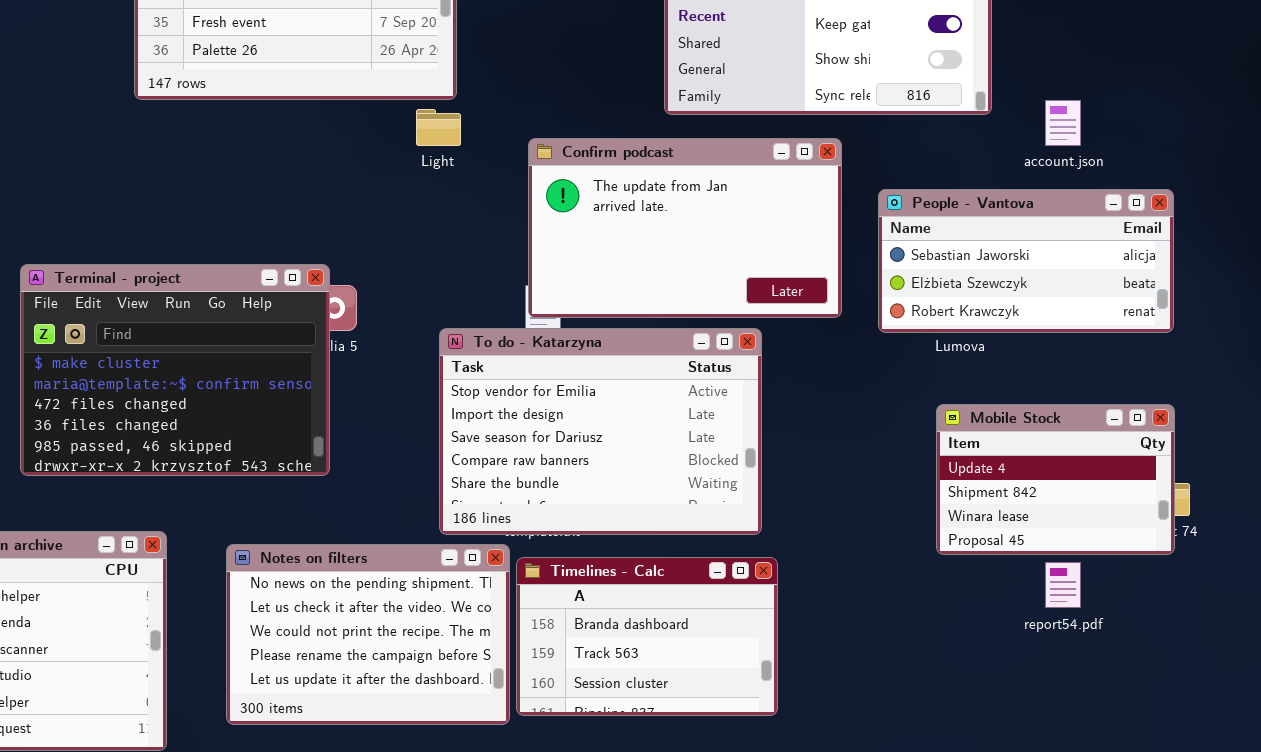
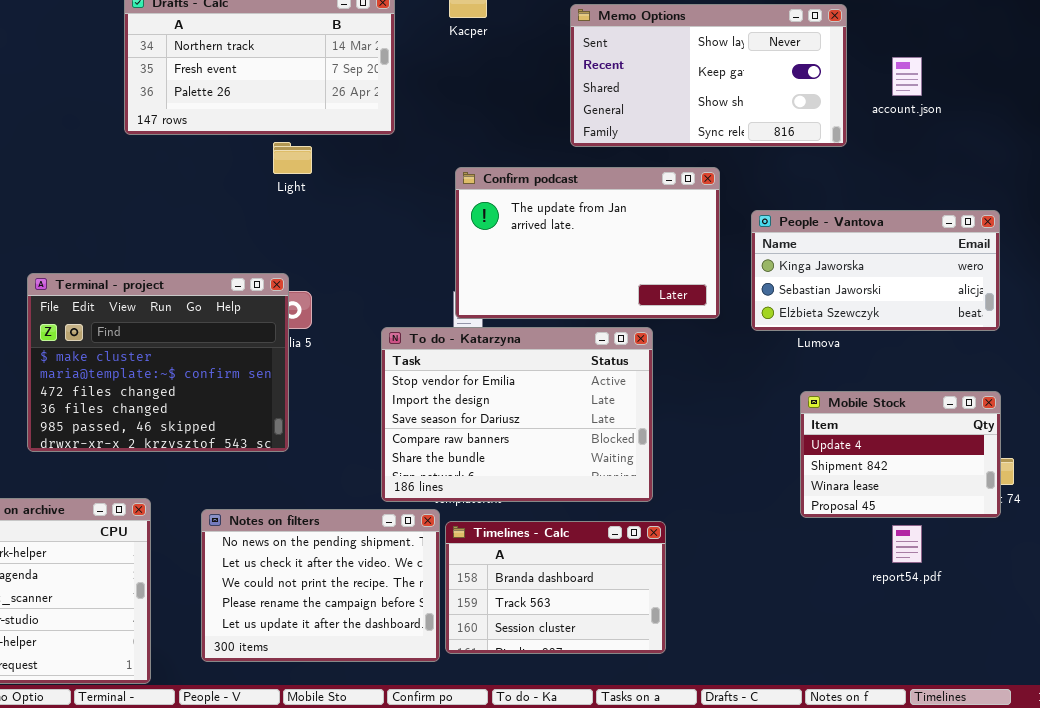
account.json: [1045,100,1081,146] -> [892,57,922,96], moved
Light: [416,109,461,146] -> [273,142,312,174], moved
People - Vantova: [878,189,1174,333] -> [751,210,1000,331], scrolled up 1 row

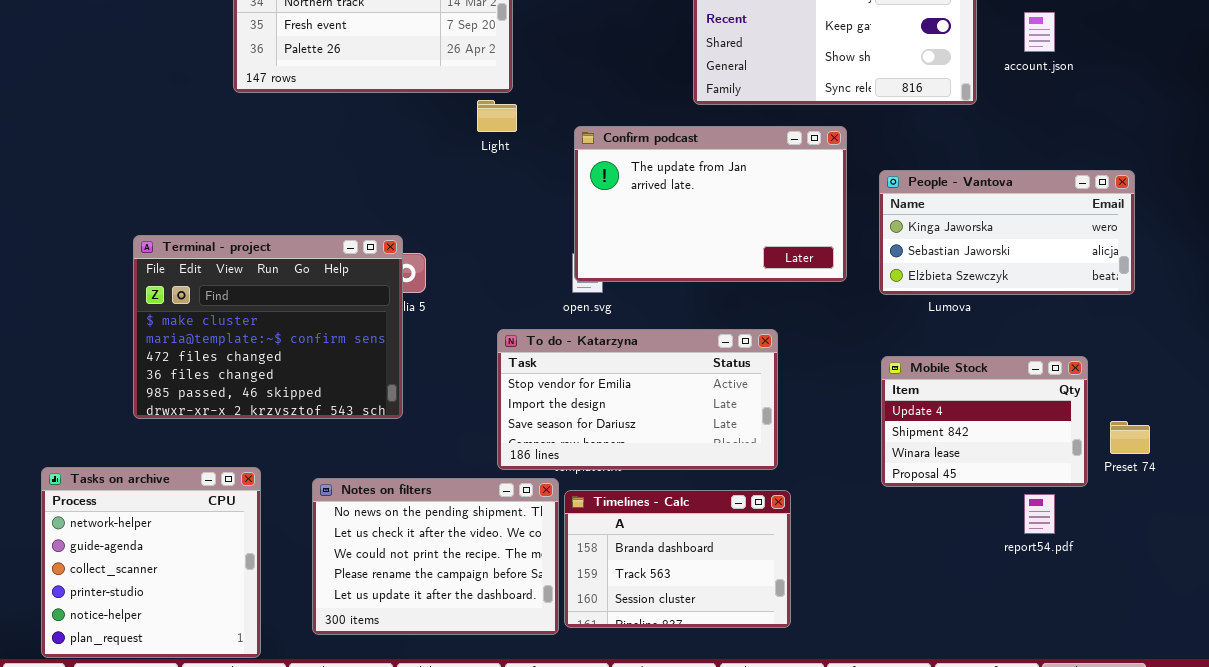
Light: [273,142,312,174] -> [477,100,517,132], moved
To do - Katarzyna: [381,327,653,502] -> [497,329,778,470], resized
Mobile Stock: [800,391,1001,518] -> [881,356,1088,487], moved

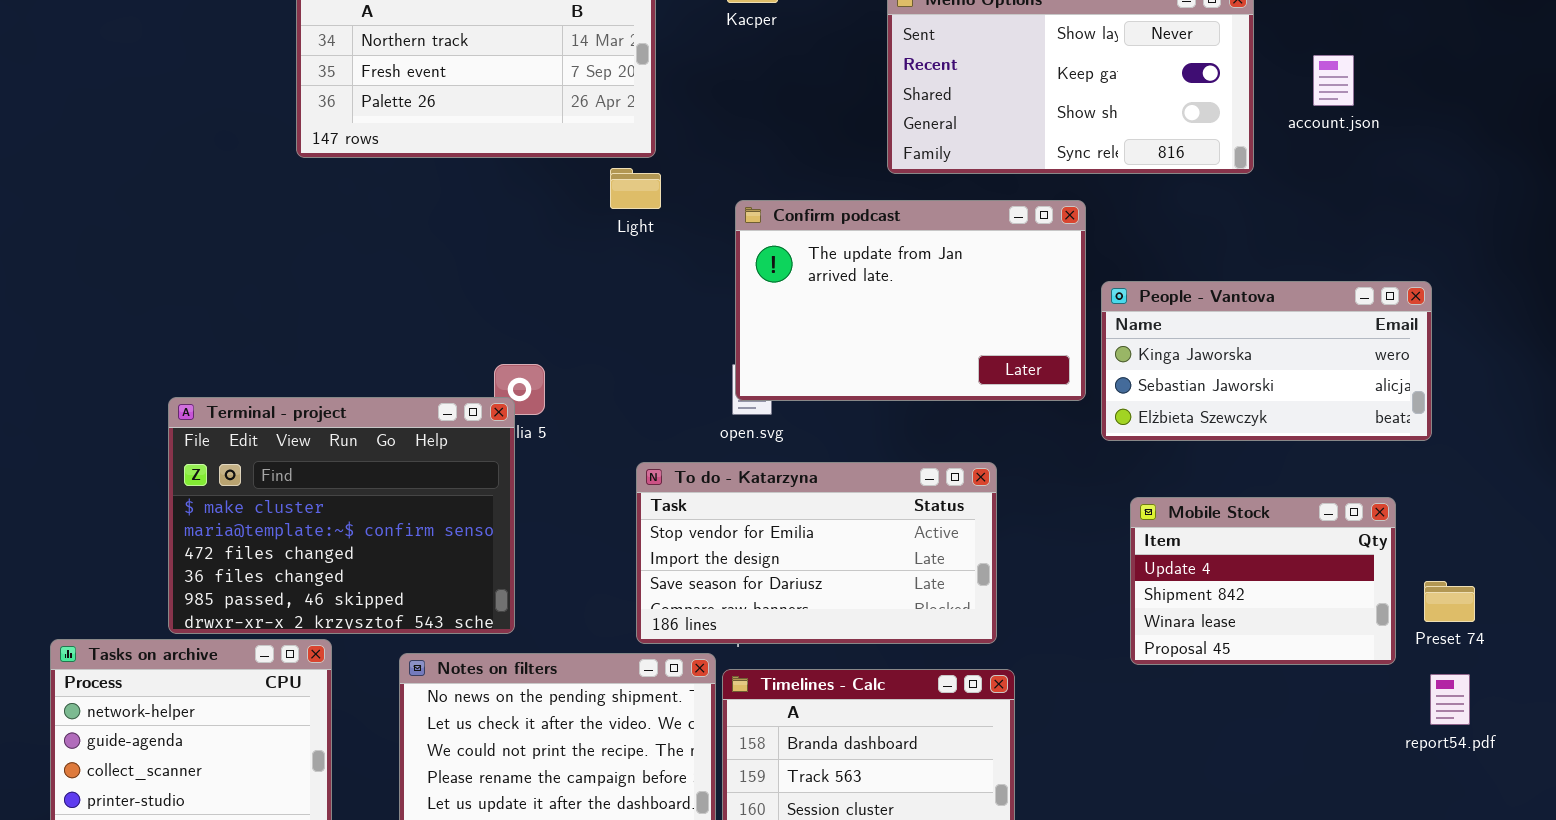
People - Vantova: [879,170,1135,295] -> [1101,281,1432,441], moved
Terminal - project: [133,235,403,419] -> [168,397,515,634], moved
report54.pdf: [1024,494,1055,534] -> [1430,674,1470,725], moved

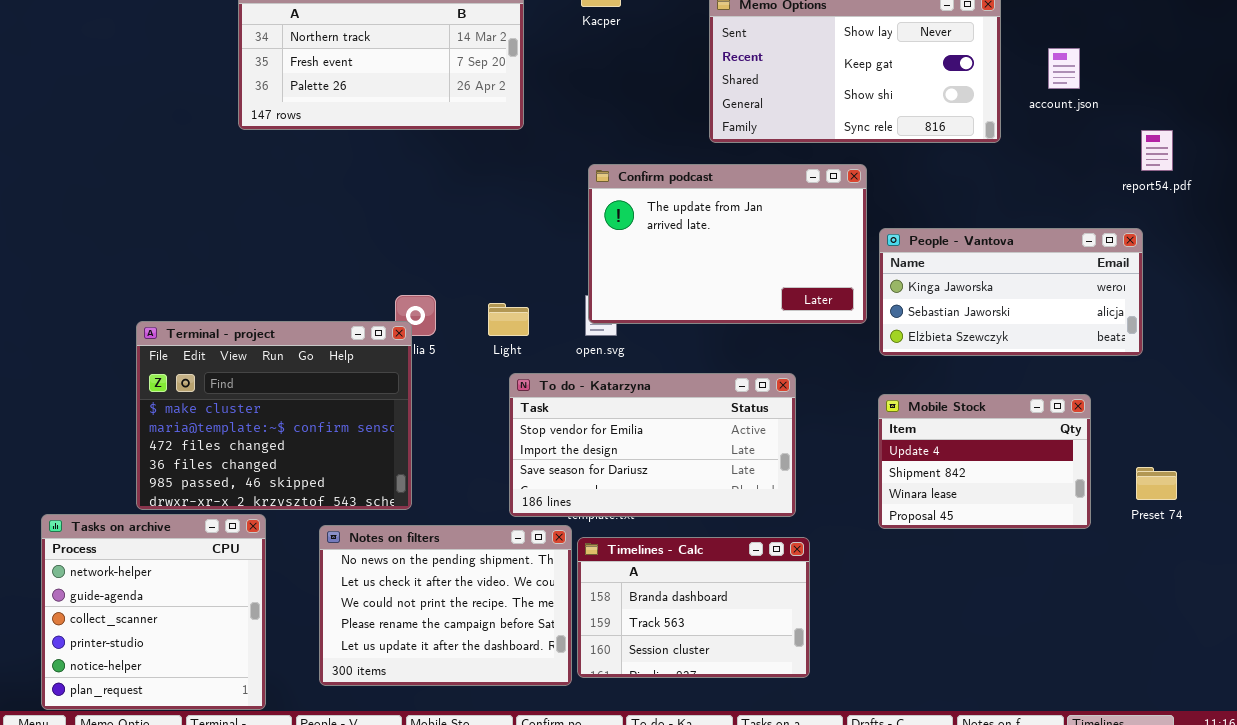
Light: [610,168,661,209] -> [488,303,529,336], moved
Mobile Stock: [1130,497,1396,665] -> [878,394,1091,529], moved
report54.pdf: [1430,674,1470,725] -> [1141,130,1173,171], moved

